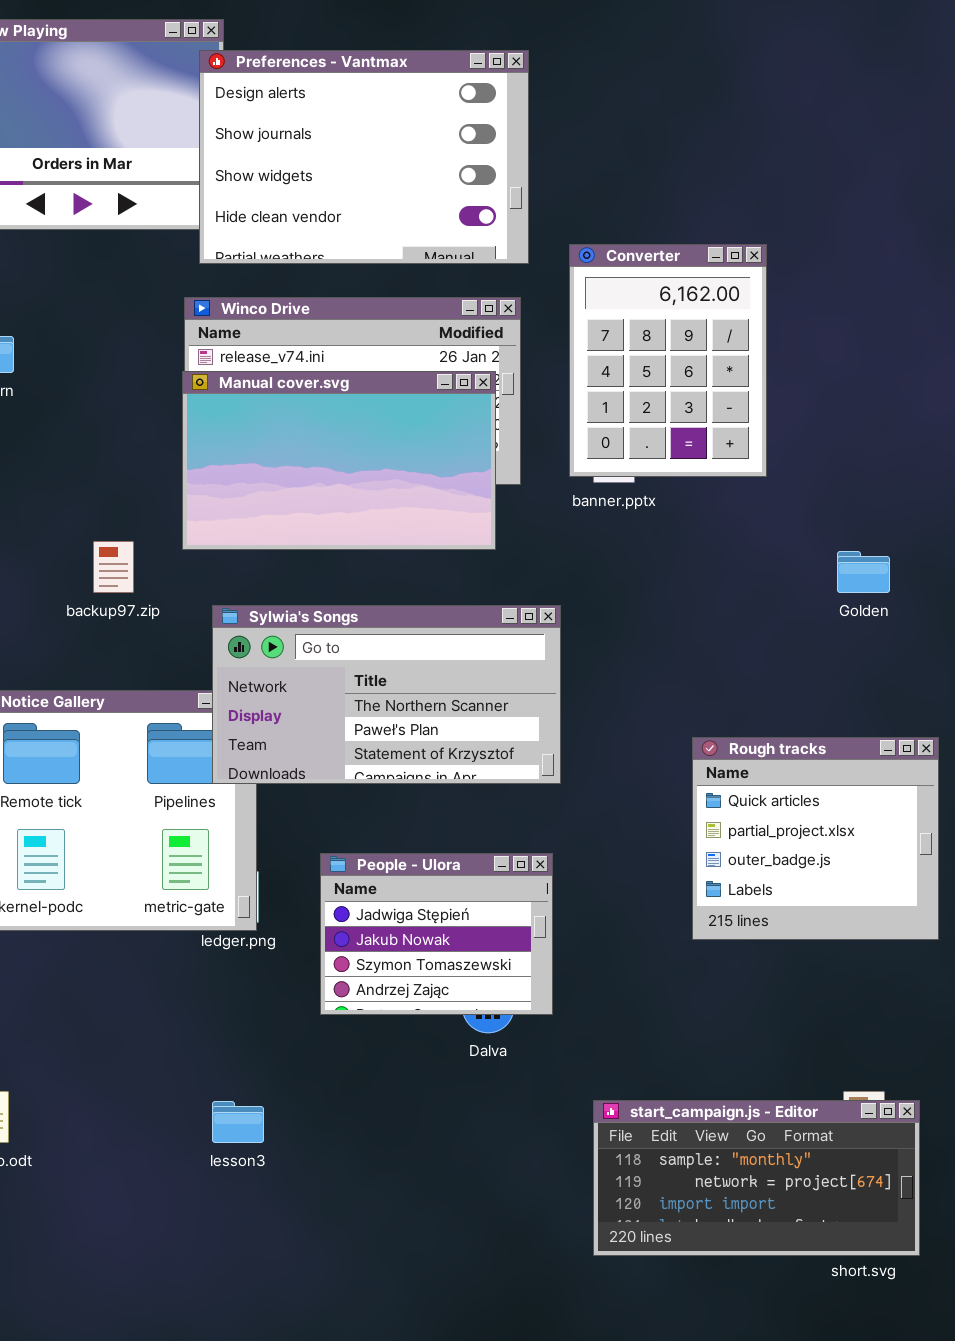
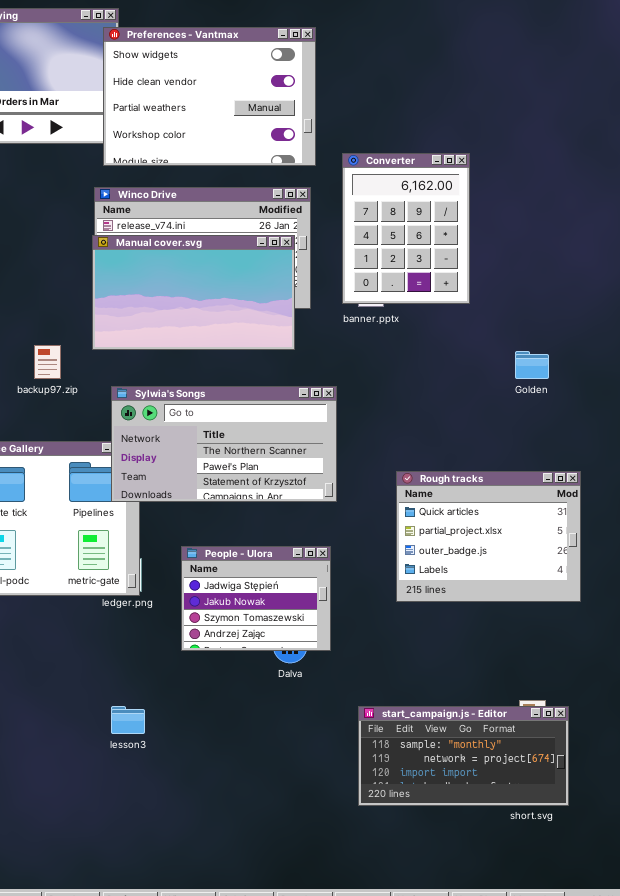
Preferences - Vantmax: [199,50,529,264] -> [103,27,316,166], scrolled down 2 rows
Rough tracks: [692,737,939,940] -> [396,471,581,602], resized

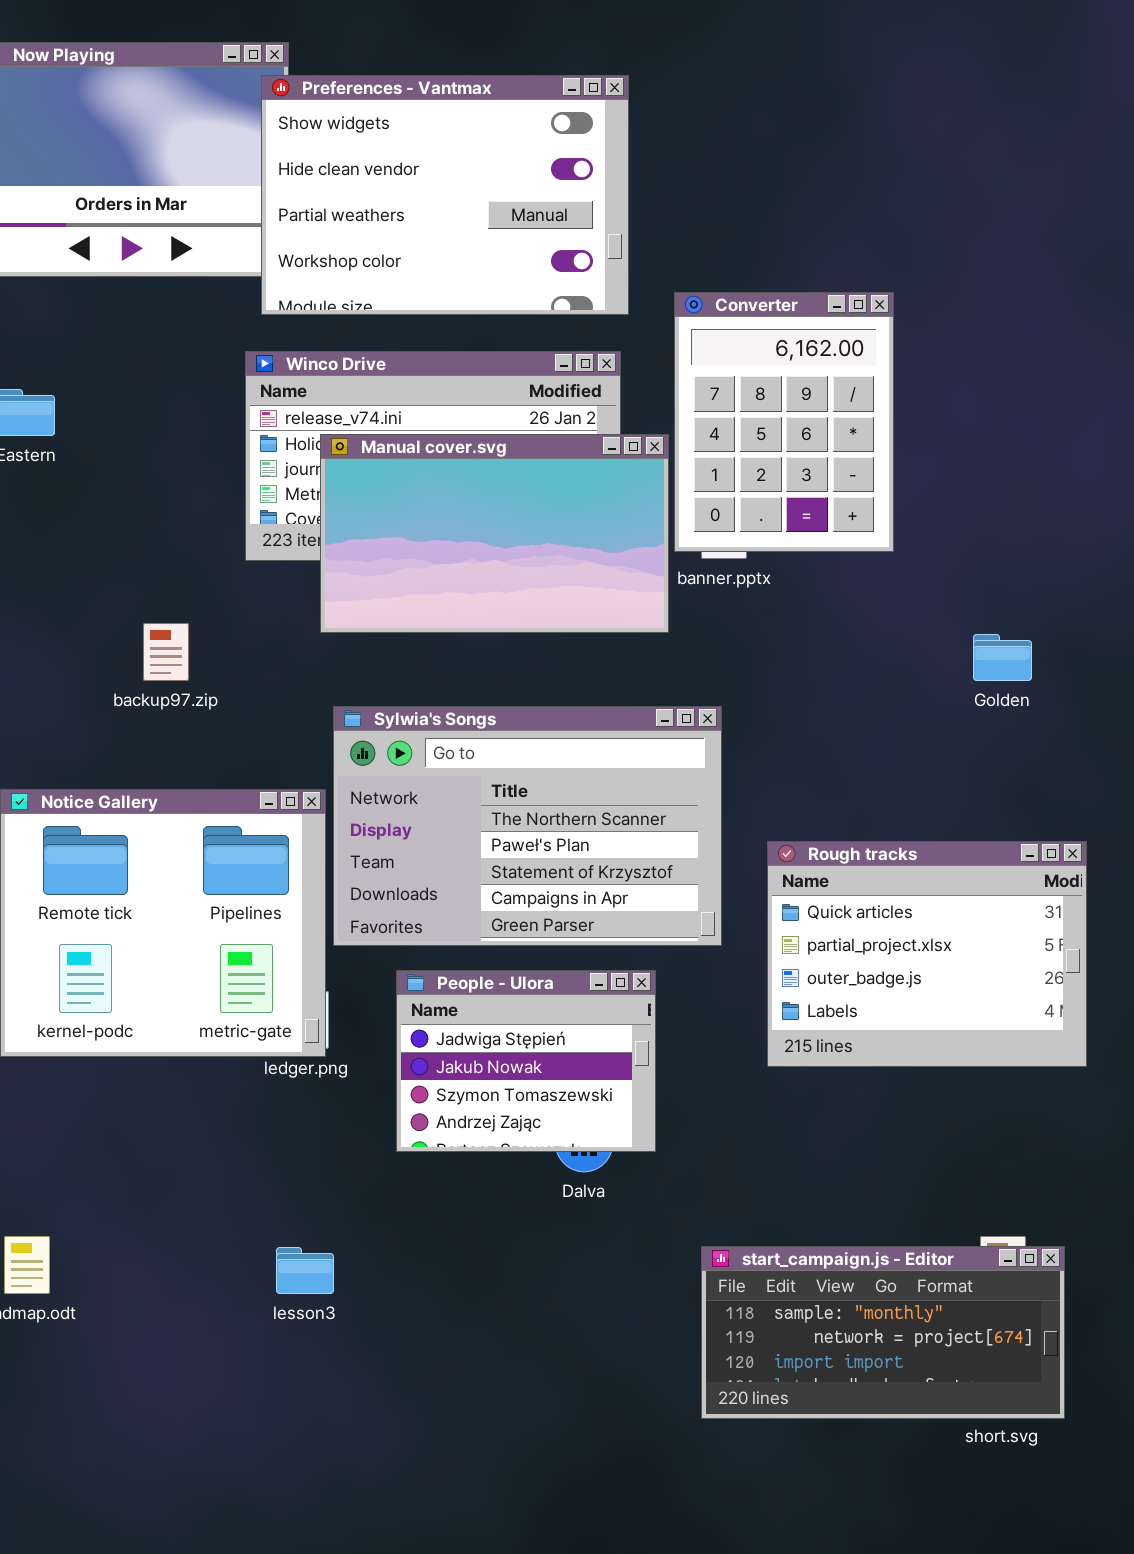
Manual cover.svg: [92,235,295,350] -> [320,434,669,633], moved
Sylwia's Songs: [111,386,337,502] -> [333,706,722,946], moved, resized

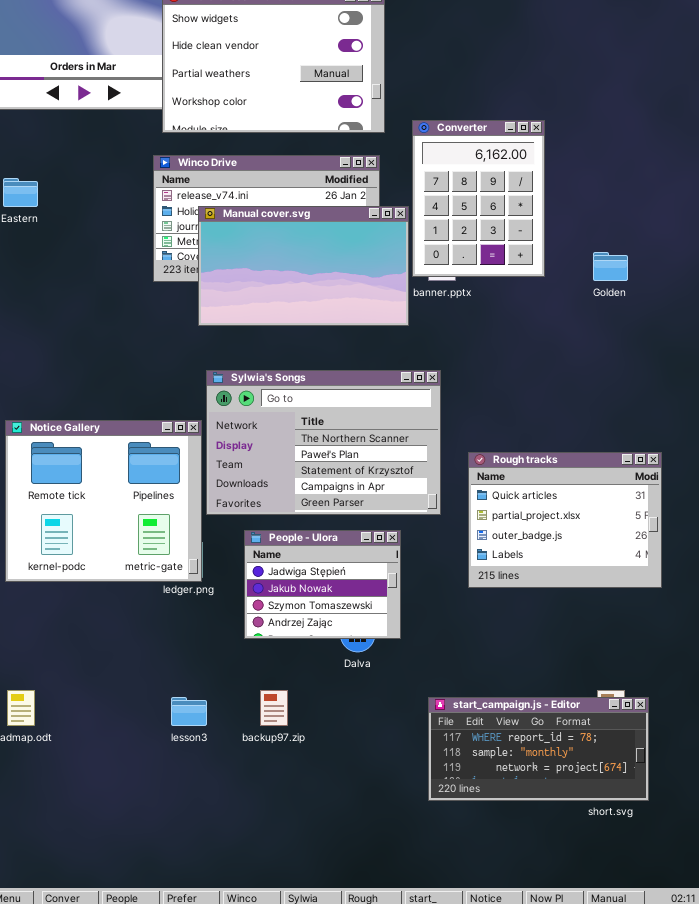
backup97.zip: [143,623,189,681] -> [260,690,288,726], moved
Golden: [973,634,1032,681] -> [593,252,628,281], moved
start_campaign.js - Editor: [701,1246,1065,1419] -> [428,697,649,801], scrolled up 1 row

